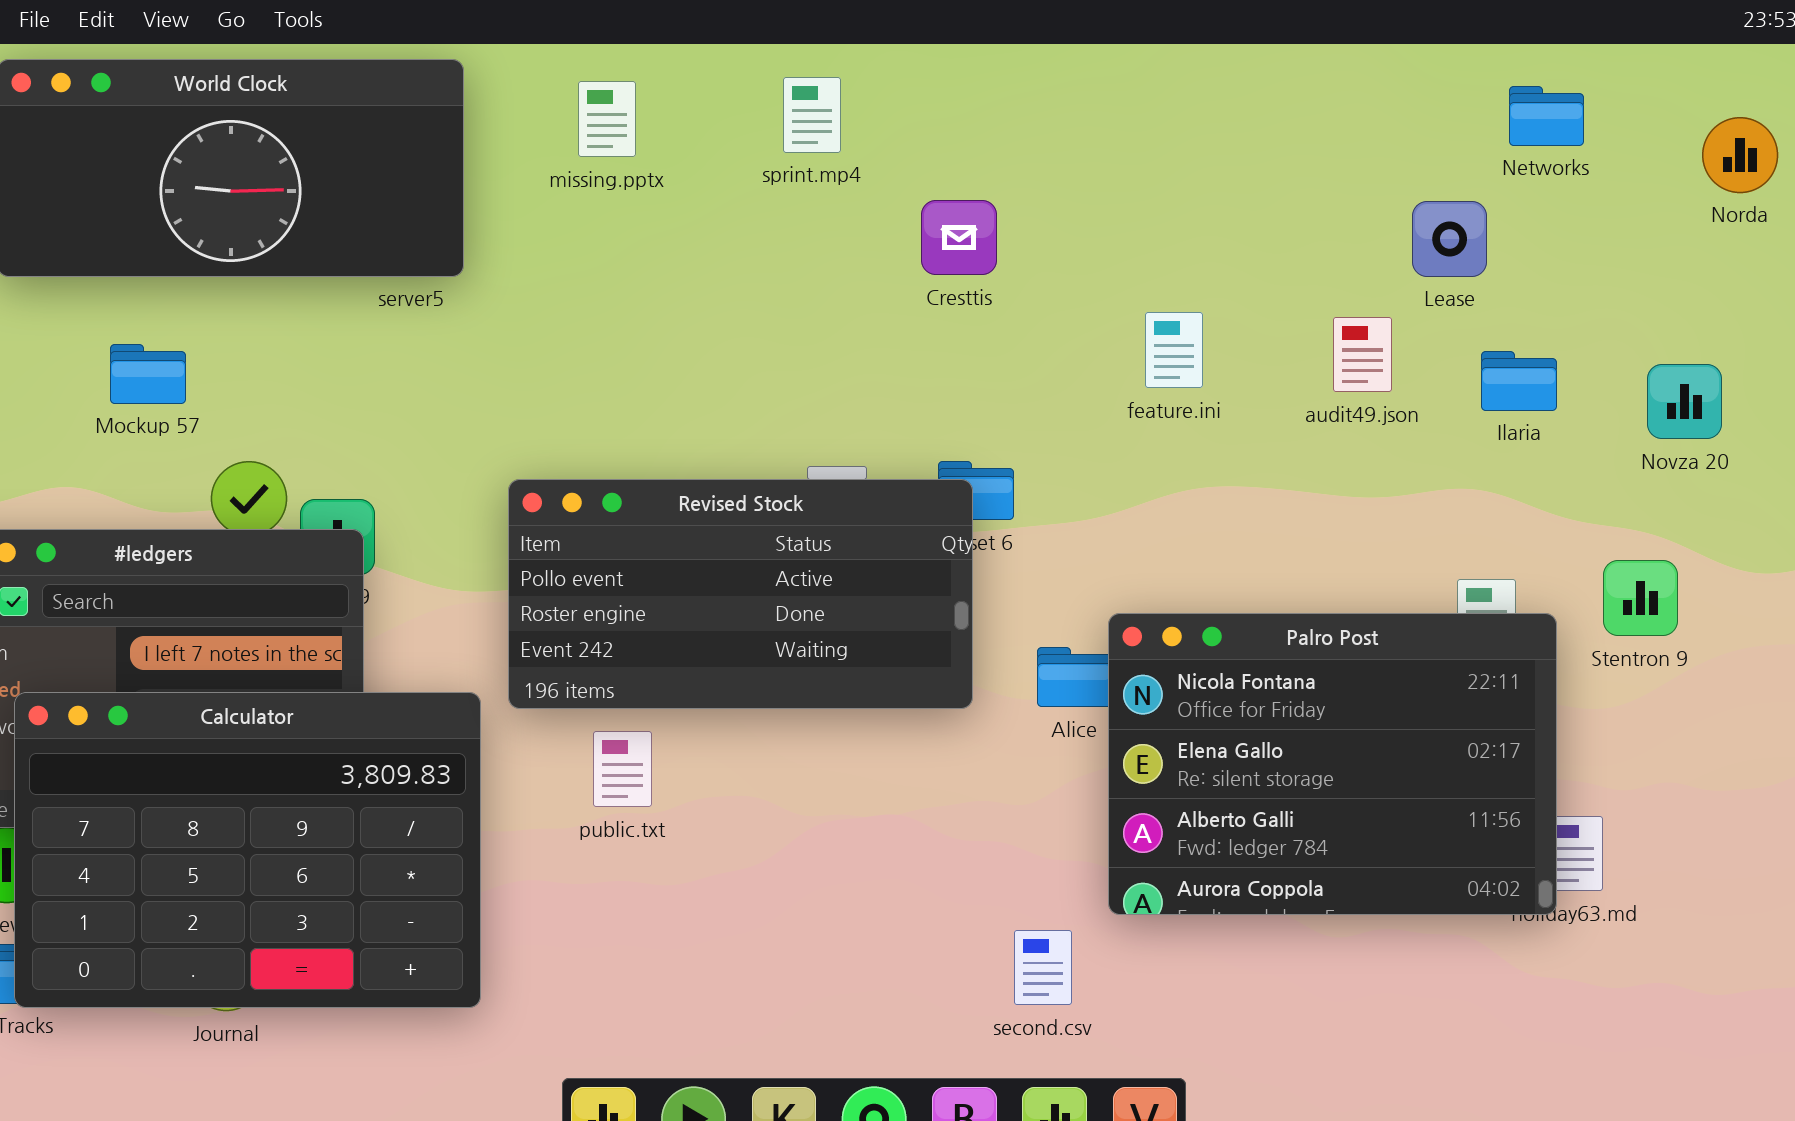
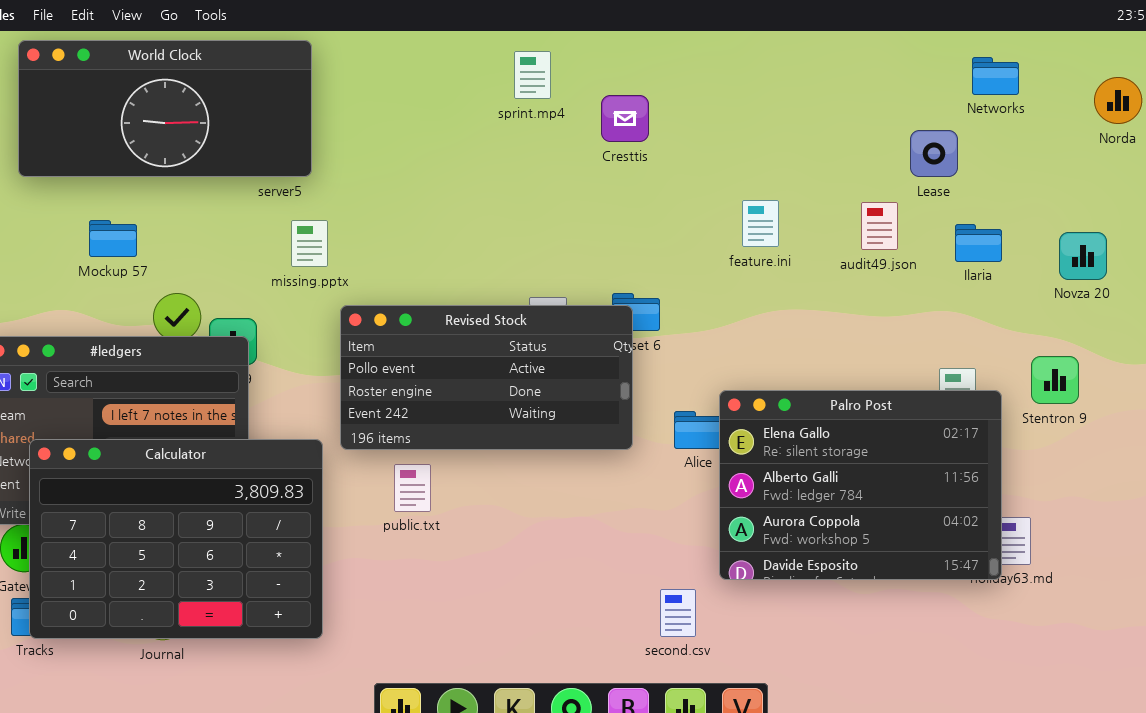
missing.pptx: [578,81,636,157] -> [291,220,328,267], moved
Cresttis: [921,200,997,275] -> [601,95,649,142], moved
Palro Post: [1108,613,1557,915] -> [719,390,1002,580], scrolled down 1 row

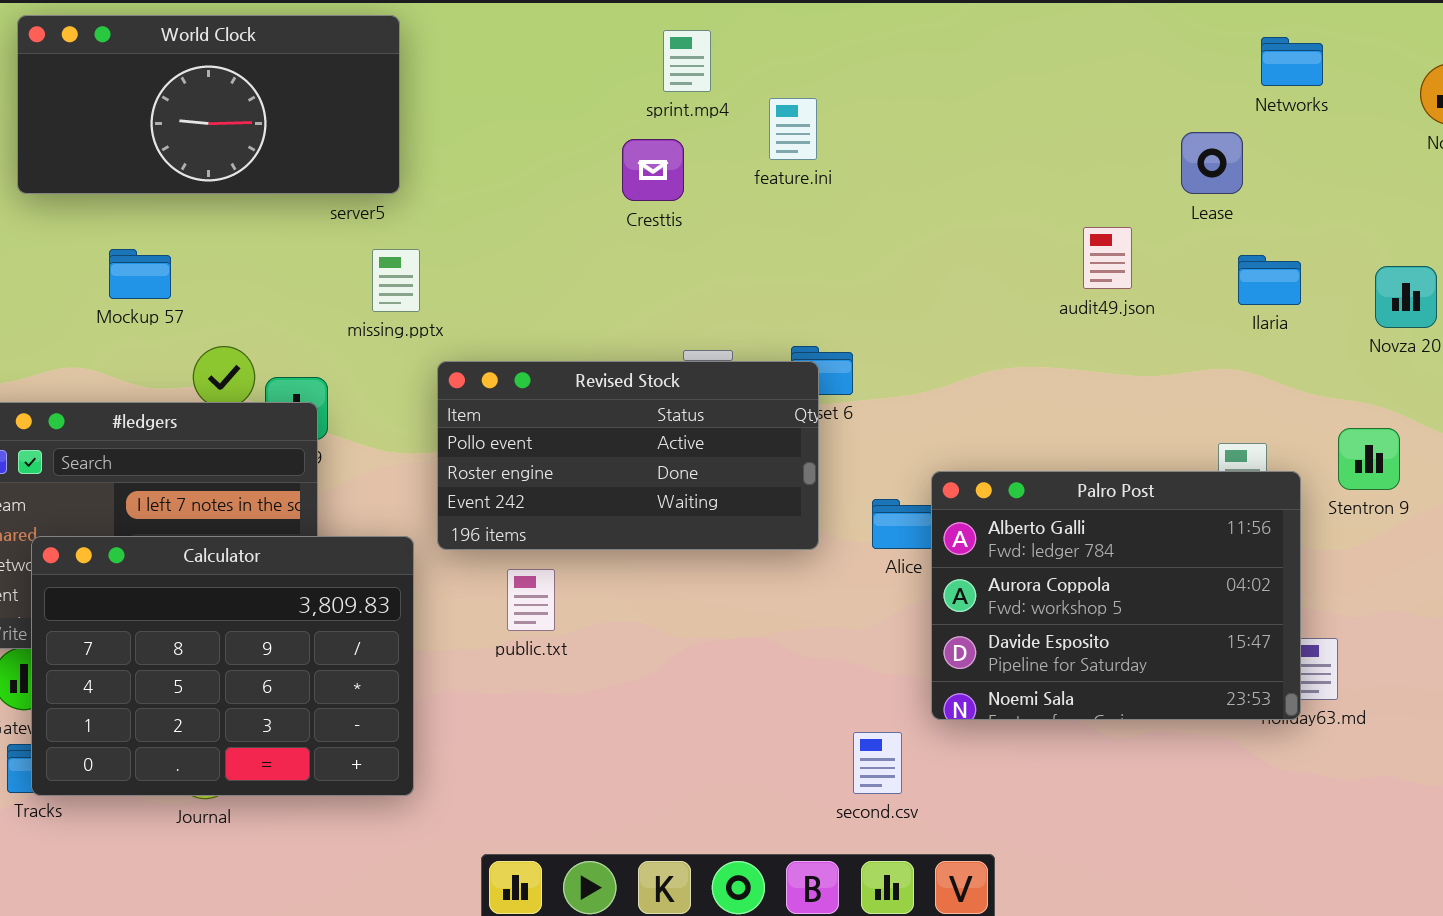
Cresttis: [601,95,649,142] -> [622,139,684,201], moved
feature.ini: [742,200,779,247] -> [769,98,817,160], moved
audit49.json: [861,202,898,250] -> [1083,227,1132,289], moved
Palro Post: [719,390,1002,580] -> [931,471,1301,720], scrolled down 1 row

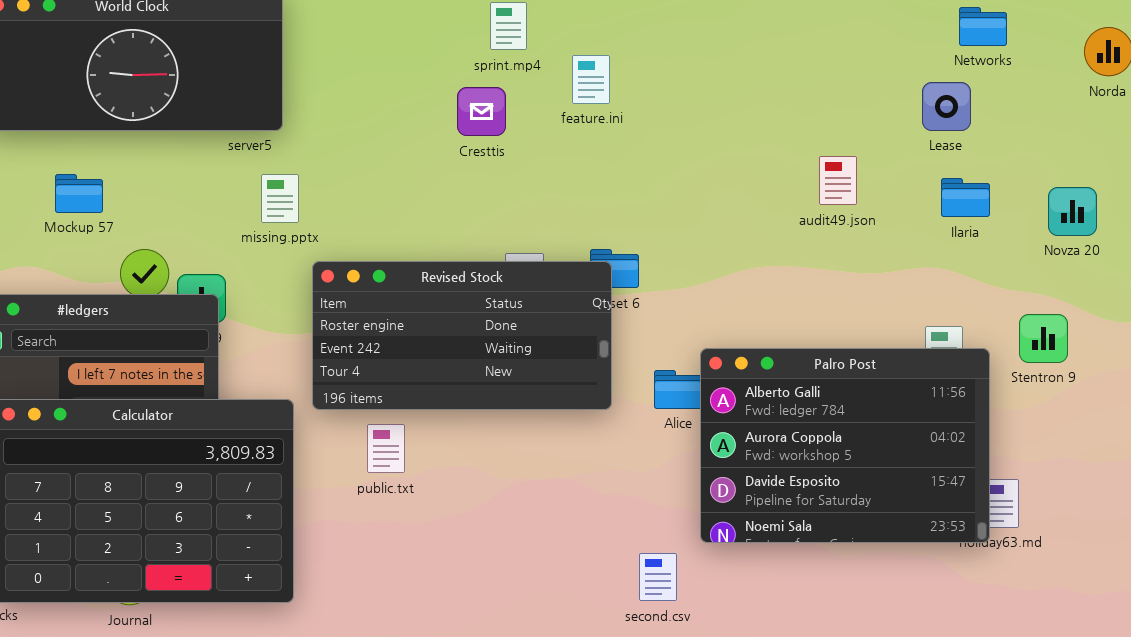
Lease: [1181,132,1243,194] -> [922,82,971,131], moved
Revised Stock: [437,361,819,550] -> [312,261,612,410], scrolled down 1 row

